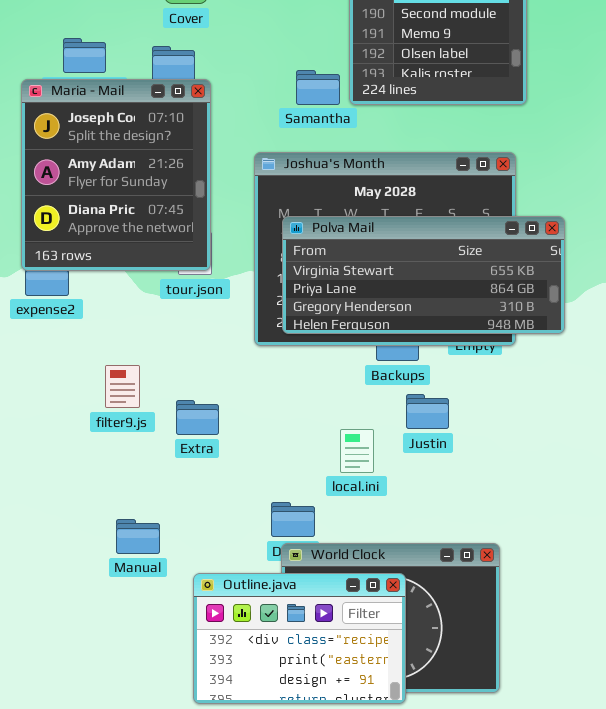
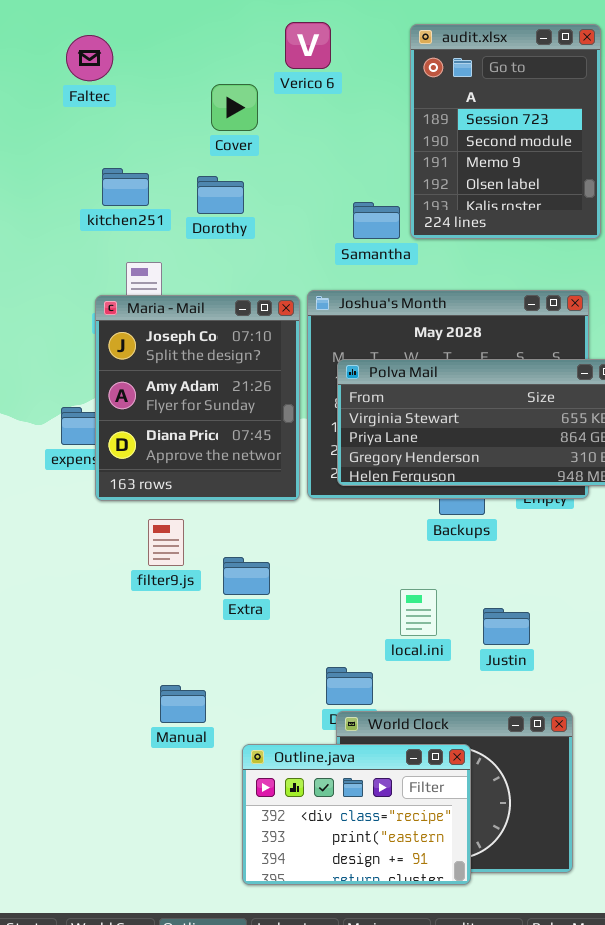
Maria - Mail: [21,79,211,271] -> [95,295,300,501], moved
Justin: [406,394,449,429] -> [483,608,530,645], moved

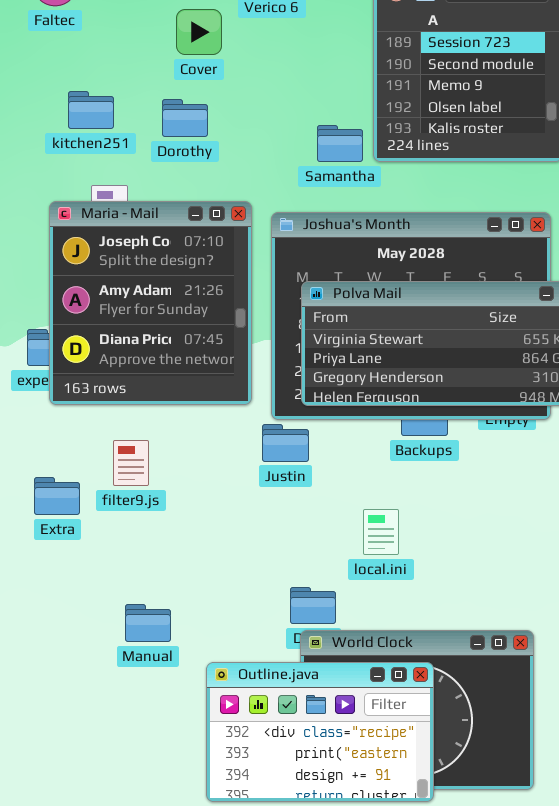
Maria - Mail: [95,295,300,501] -> [49,201,252,405], moved
Extra: [223,557,270,595] -> [34,477,80,515], moved
Justin: [483,608,530,645] -> [262,424,309,462], moved

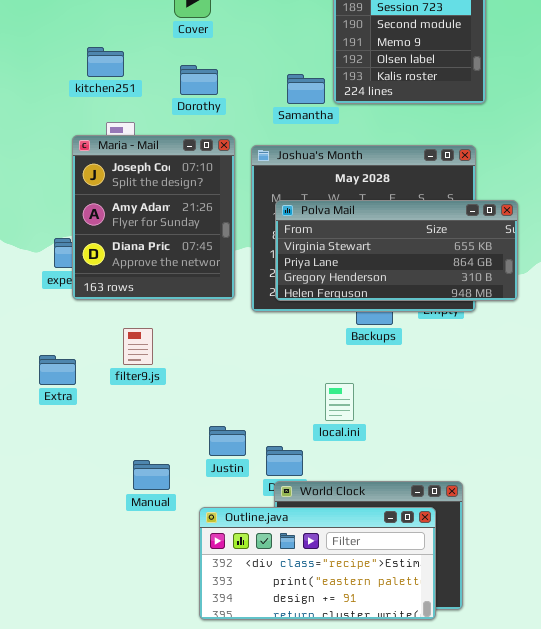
Dorothy: [162,99,208,137] -> [180,65,218,95], moved
Justin: [262,424,309,462] -> [209,426,246,456], moved
Extra: [34,477,80,515] -> [39,355,76,385], moved
Outline.java: [206,662,434,802] -> [199,507,436,620], resized

